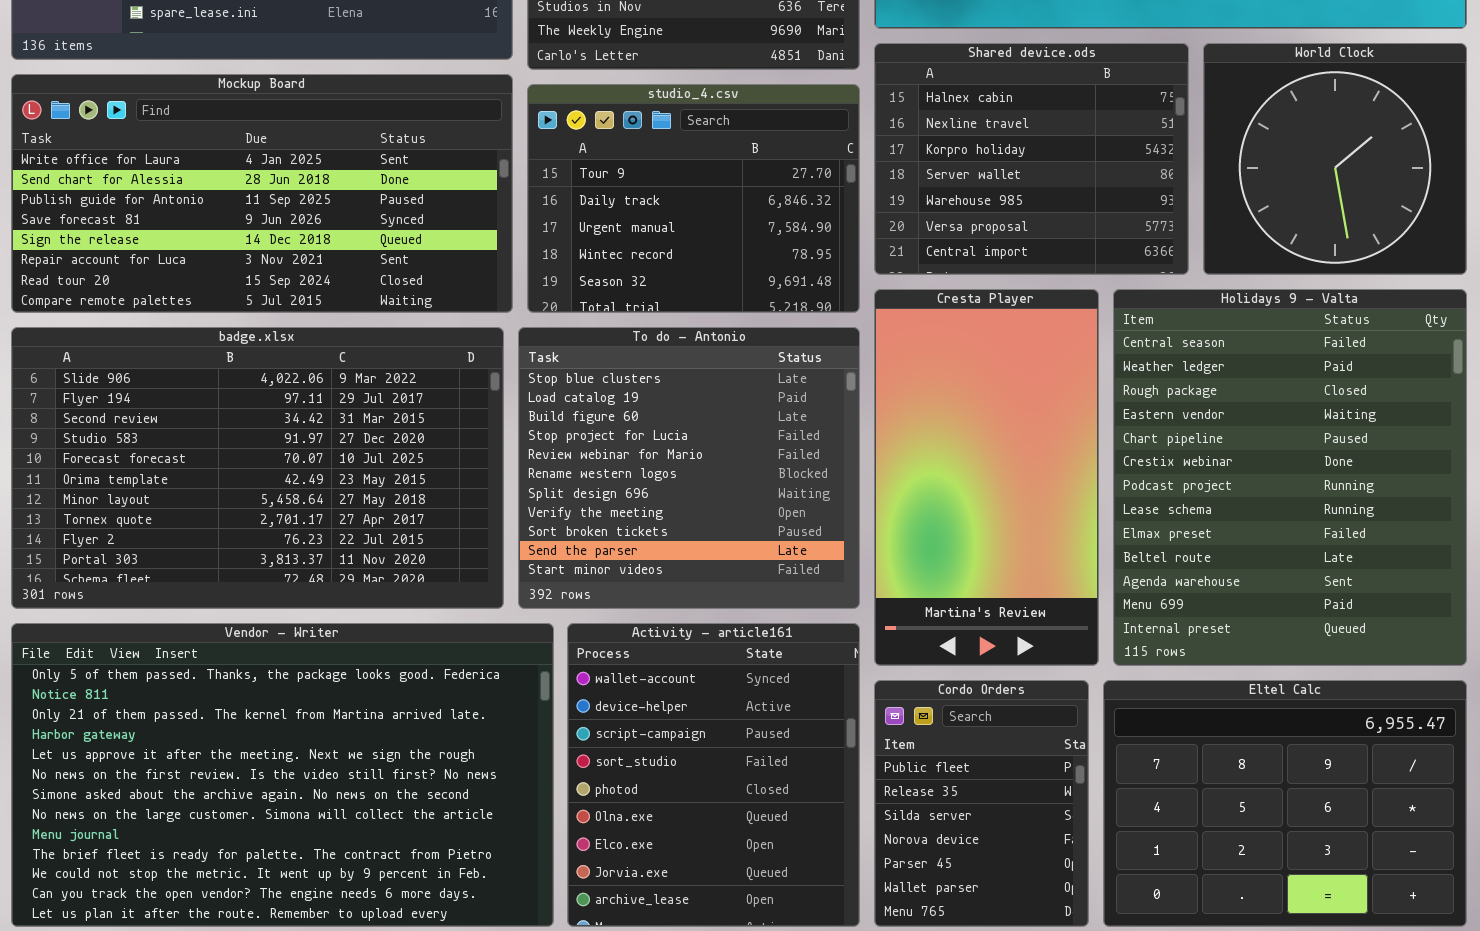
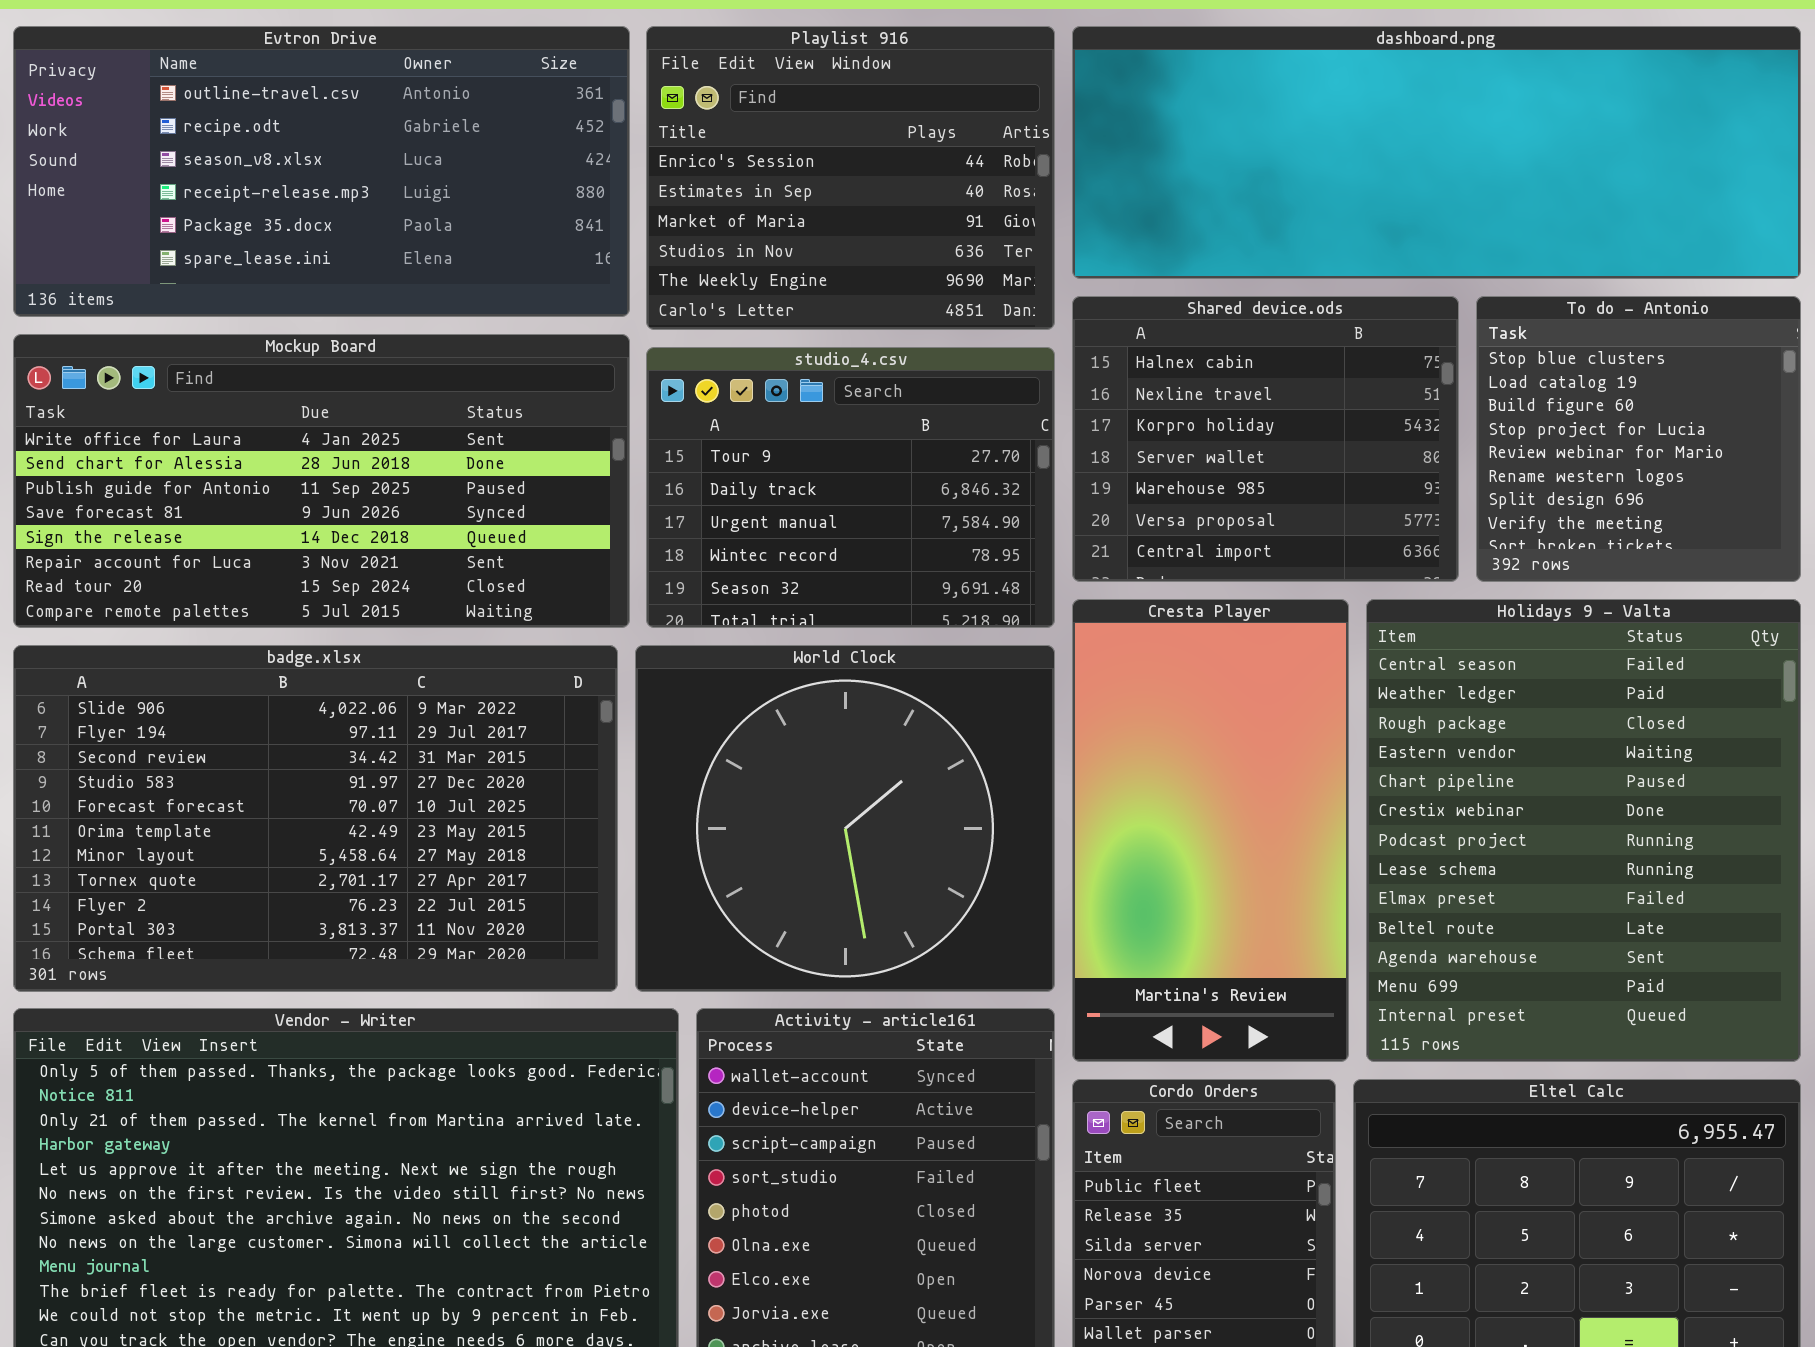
World Clock: [1203,43,1467,275] -> [635,645,1055,992], moved, resized
To do - Antonio: [518,327,860,609] -> [1476,296,1801,582], moved, resized

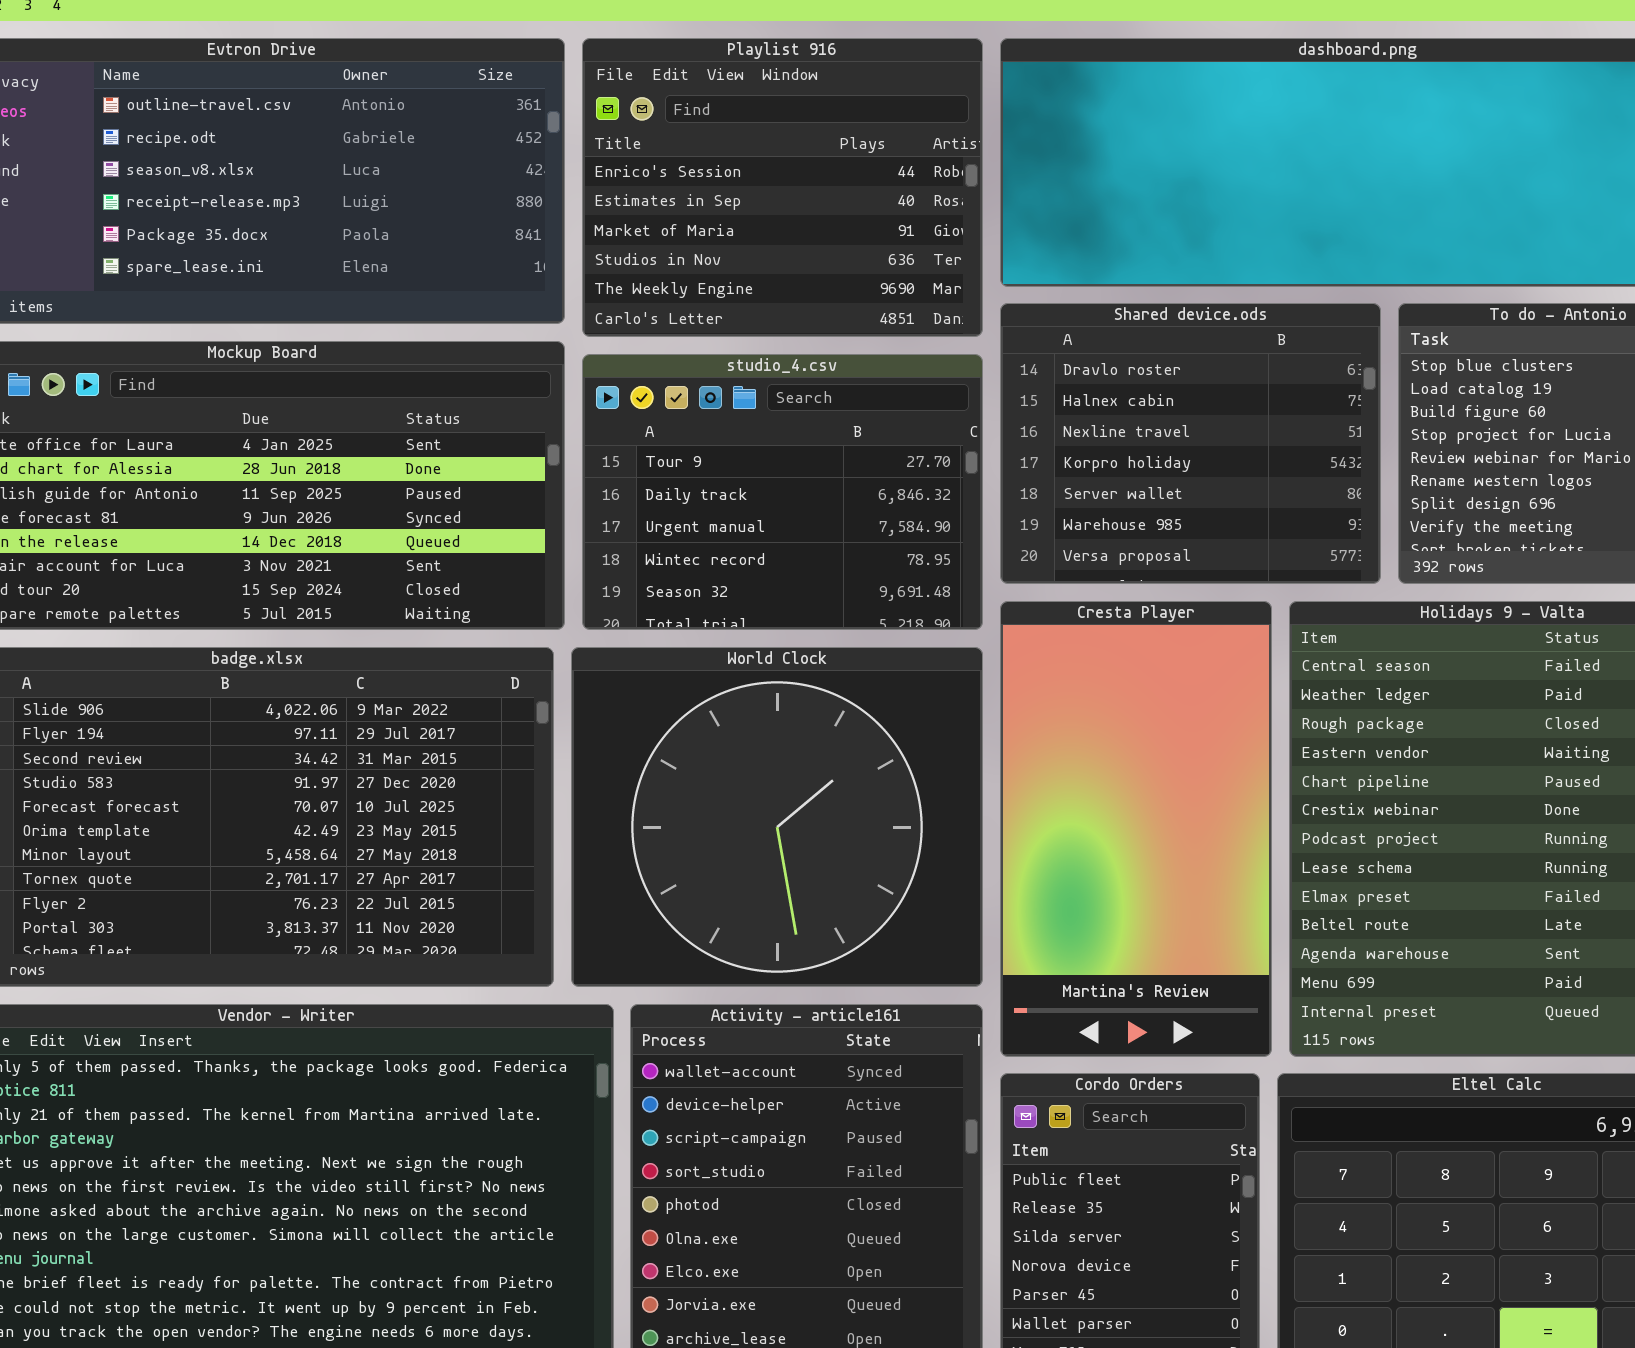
Shared device.ods: [1072,296,1459,582] -> [1000,303,1381,584], scrolled up 1 row

